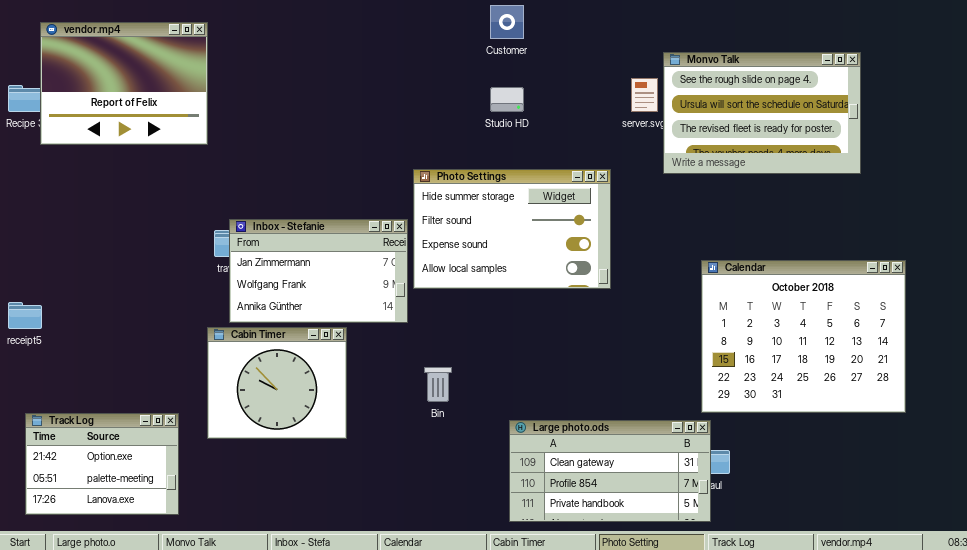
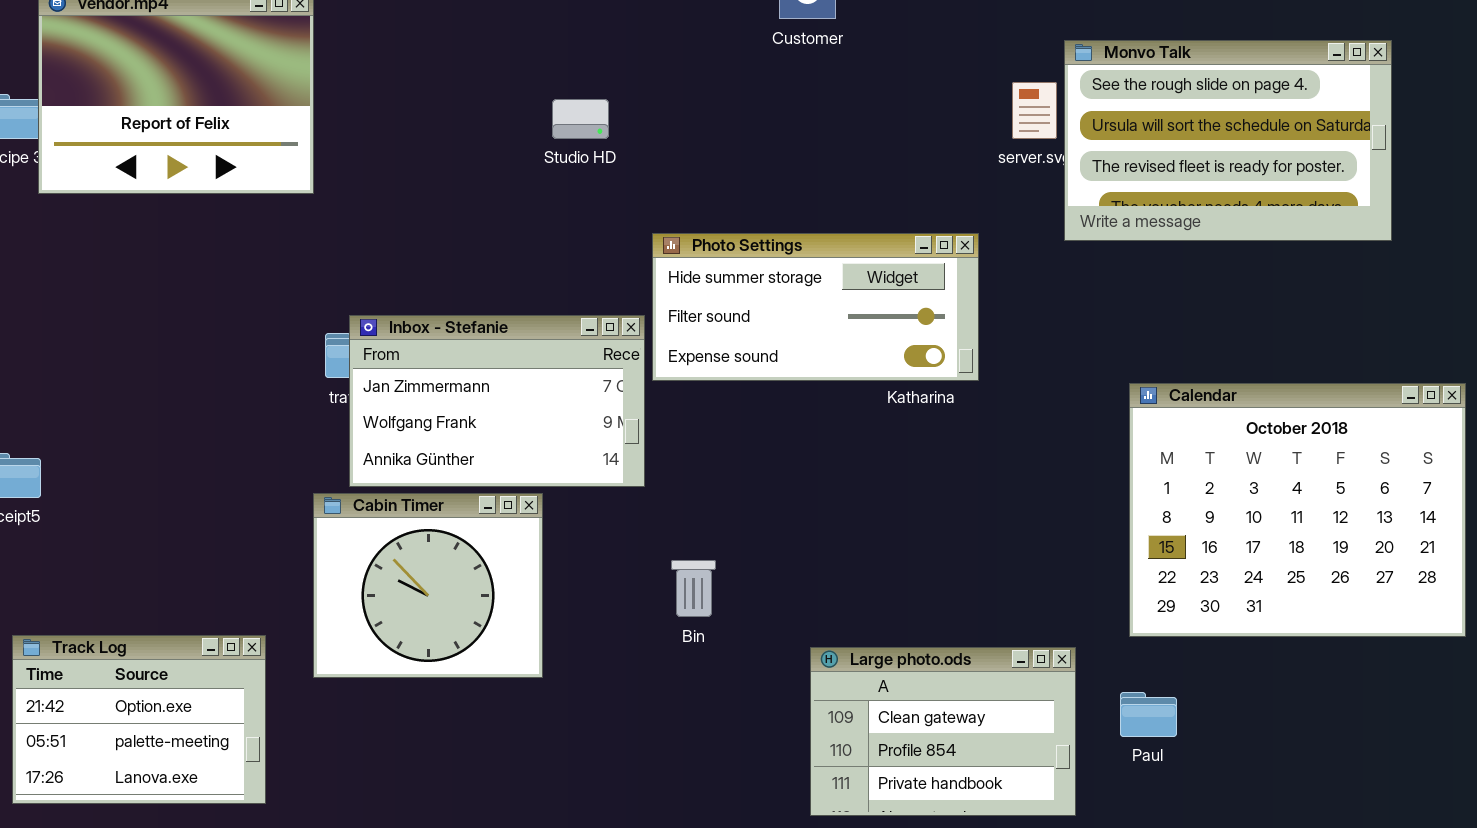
Studio HD: [490,87,524,112] -> [552,99,609,139], moved
Photo Settings: [413,169,611,289] -> [652,233,979,381], resized
Large photo.ods: [509,420,711,522] -> [810,647,1076,816], resized

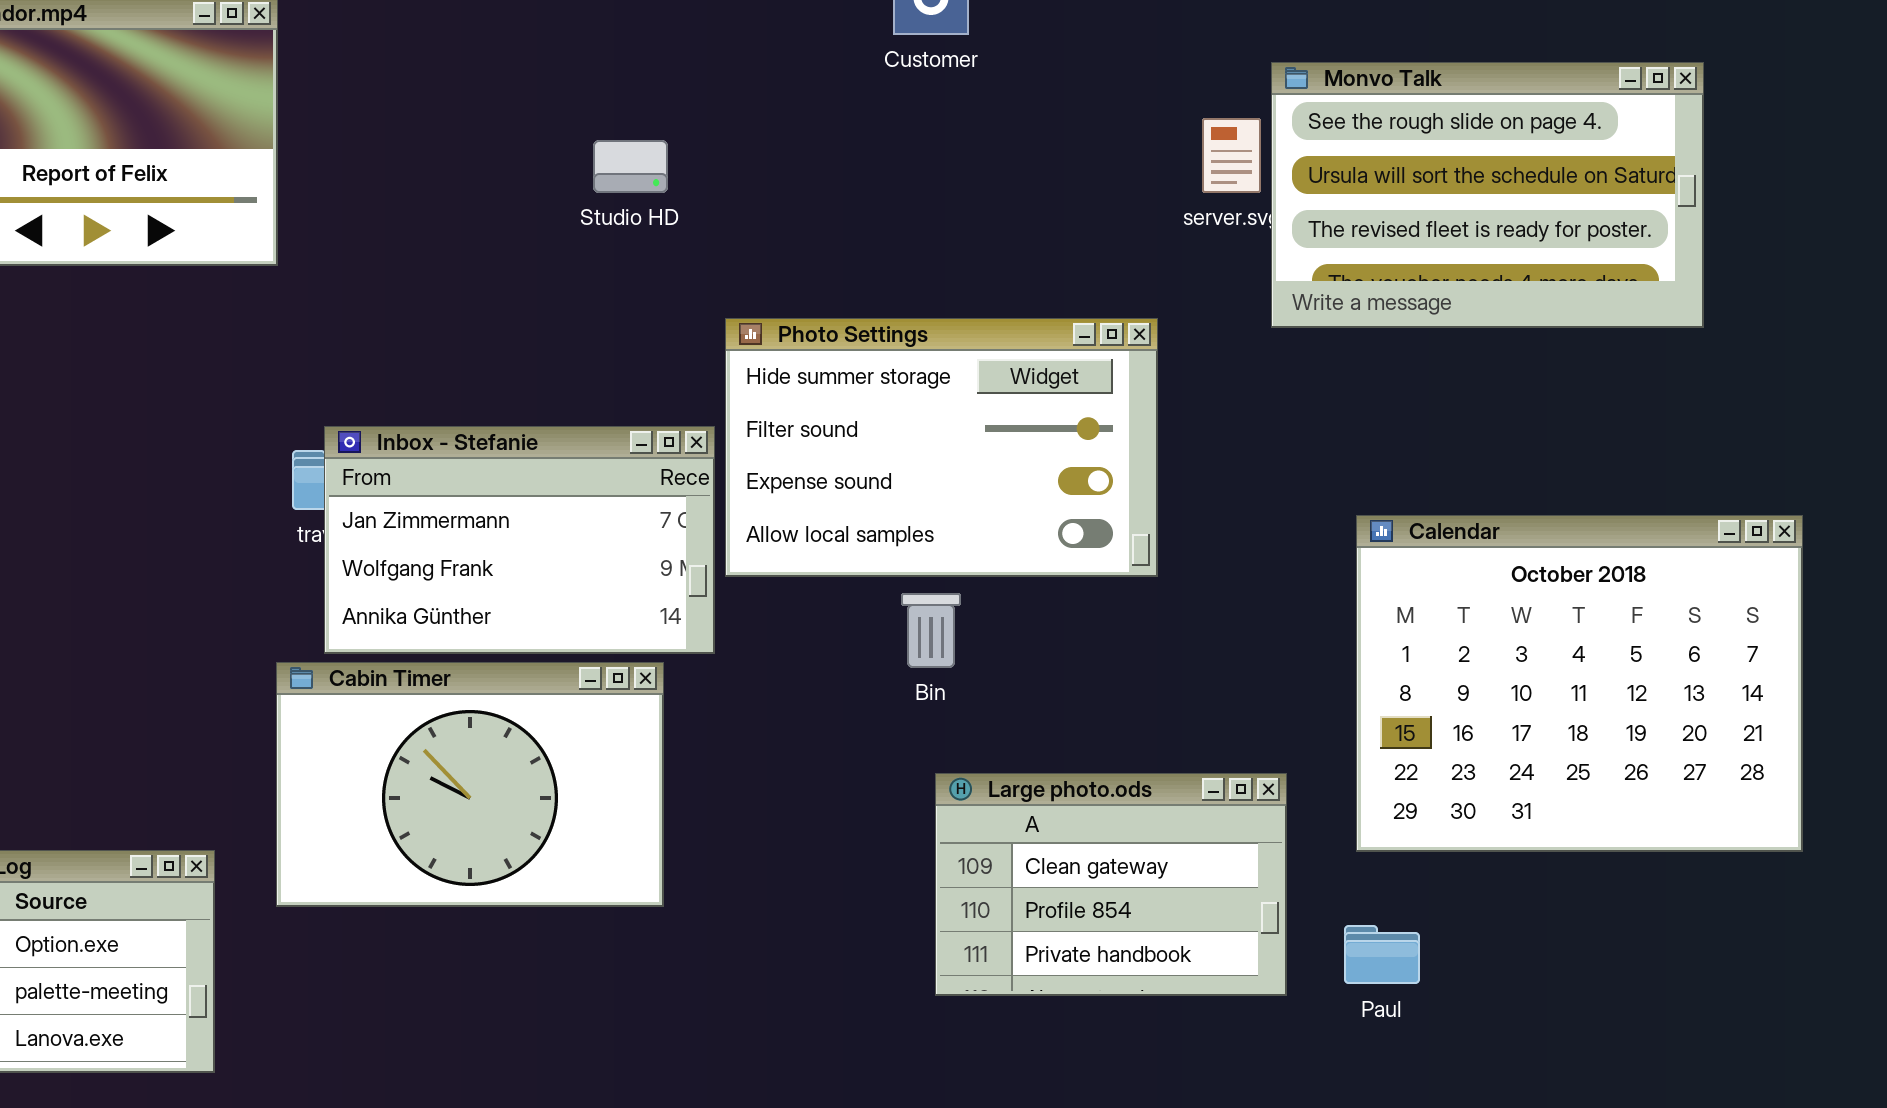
Photo Settings: [652,233,979,381] -> [725,318,1158,577], resized
Cabin Timer: [313,493,543,678] -> [276,662,664,907], resized
Bin: [671,560,716,617] -> [901,593,961,668], moved
Large photo.ods: [810,647,1076,816] -> [935,773,1287,996], moved

